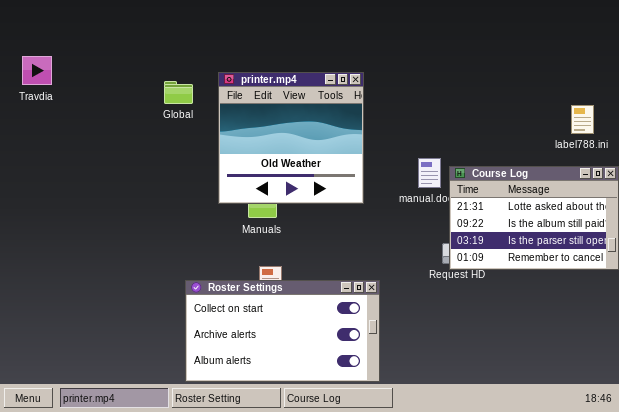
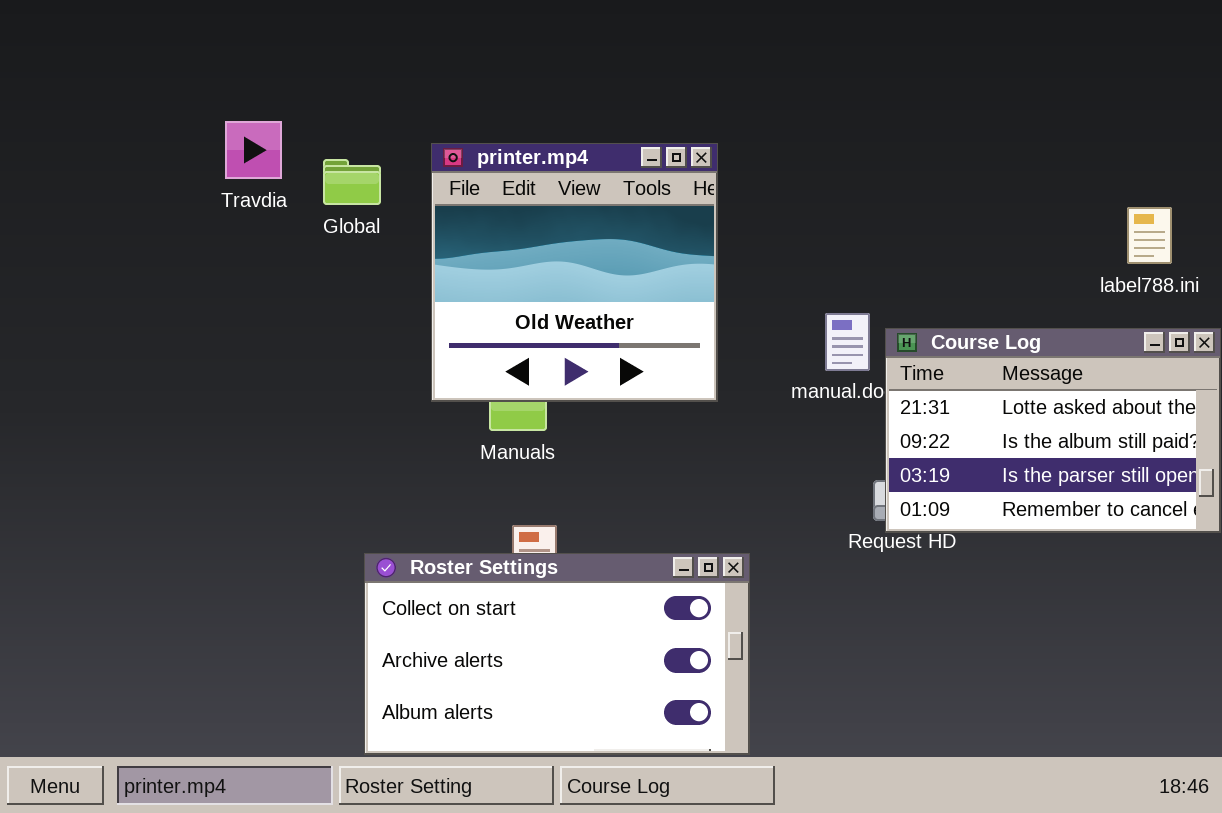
Travdia: [22,56,52,85] -> [225,121,282,179], moved

